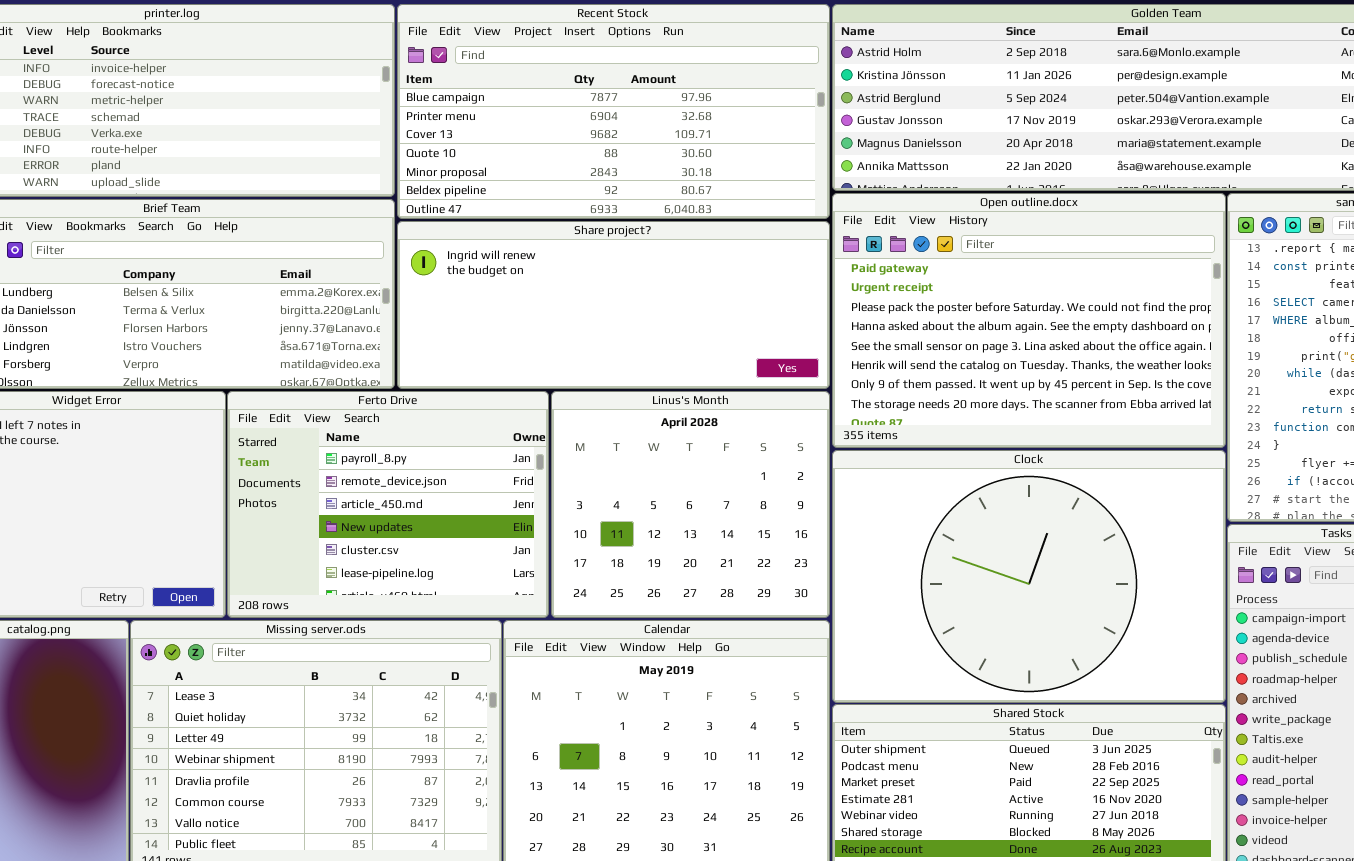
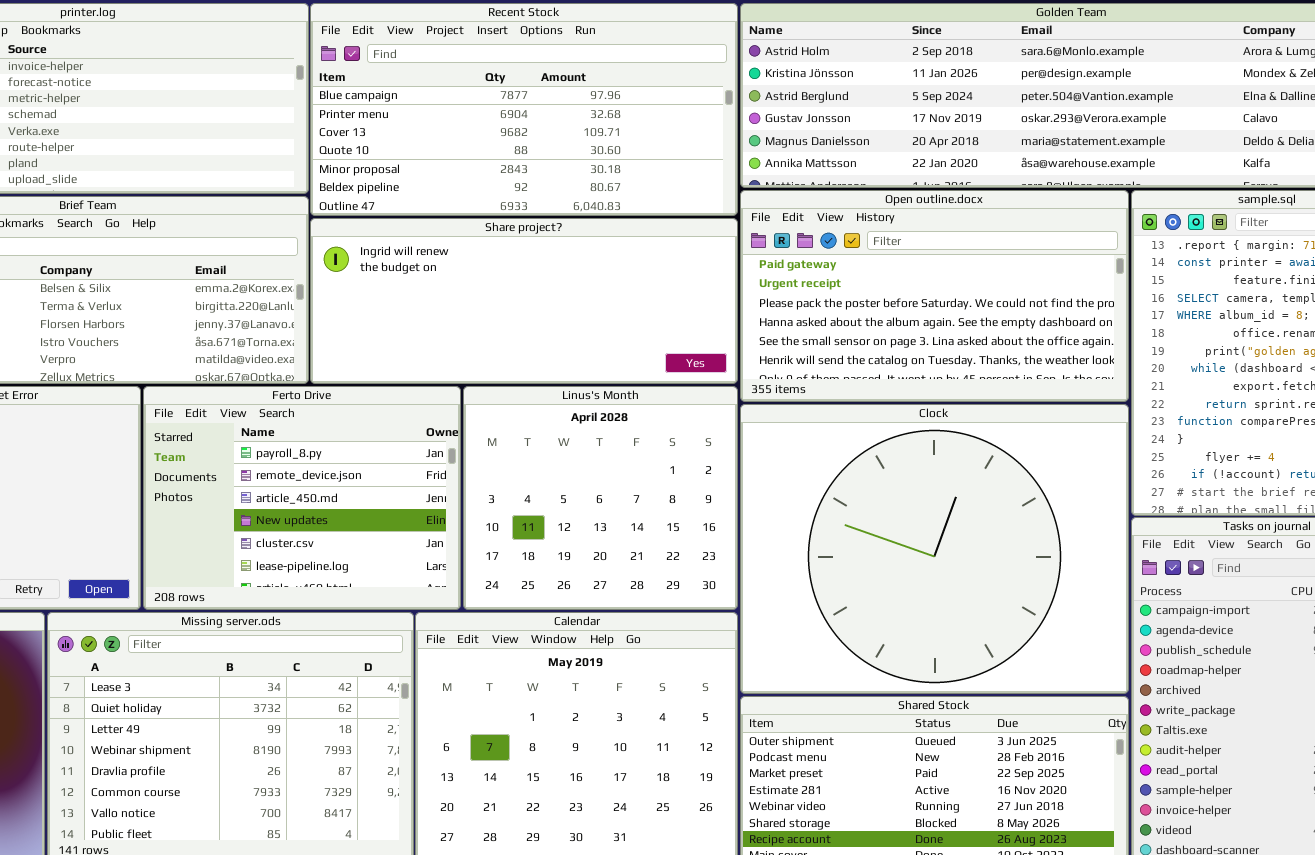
Open outline.docx: [832,193,1226,448] -> [740,190,1129,402], resized
Clock: [832,450,1226,703] -> [740,404,1129,694], resized

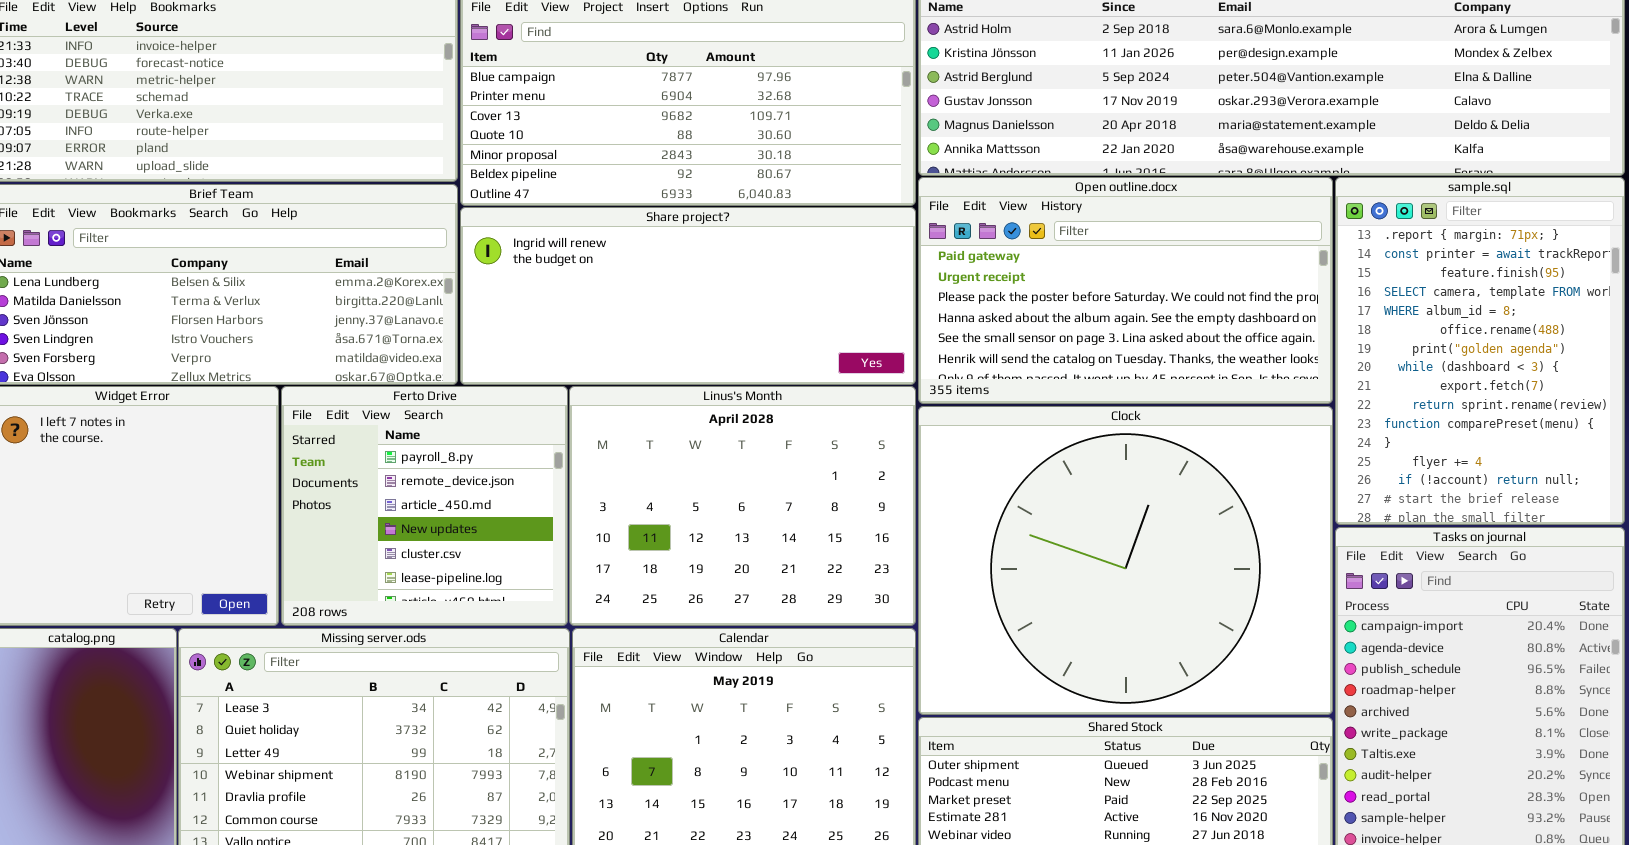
Ferto Drive: [143,386,461,610] -> [281,386,568,626], resized
Linus's Month: [463,386,738,610] -> [569,386,916,626], resized

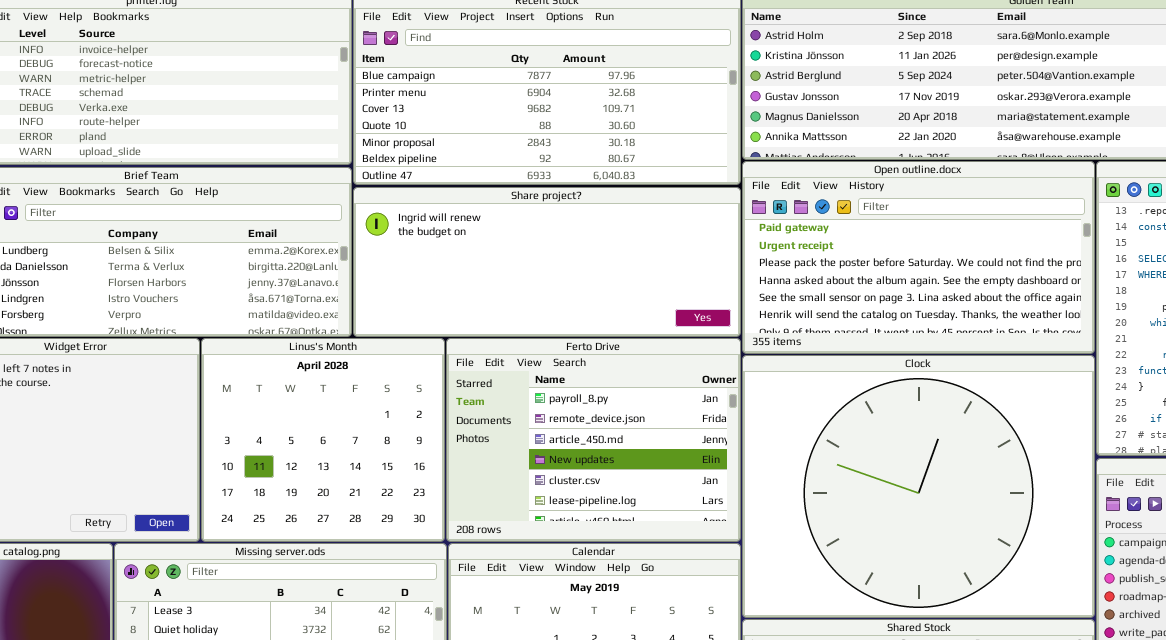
Ferto Drive: [281,386,568,626] -> [446,338,741,542], moved, resized
Linus's Month: [569,386,916,626] -> [201,338,445,542], moved, resized

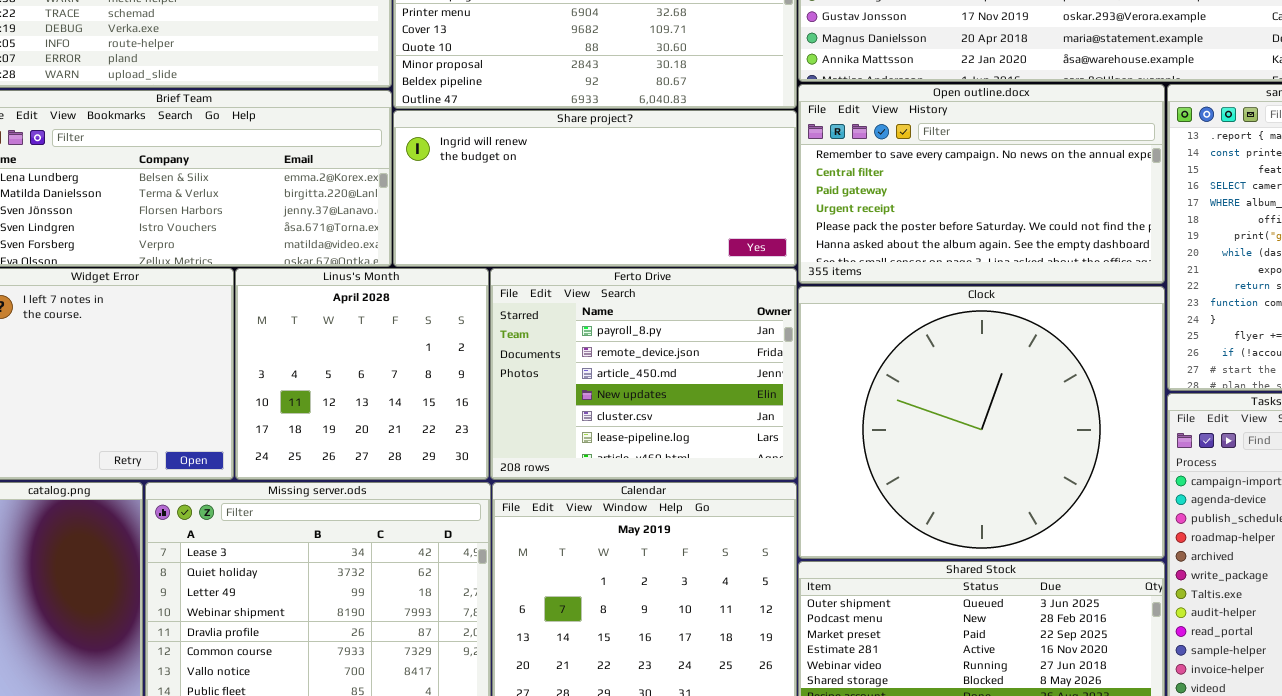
Open outline.docx: [742,161,1095,354] -> [798,84,1165,284], scrolled up 2 rows

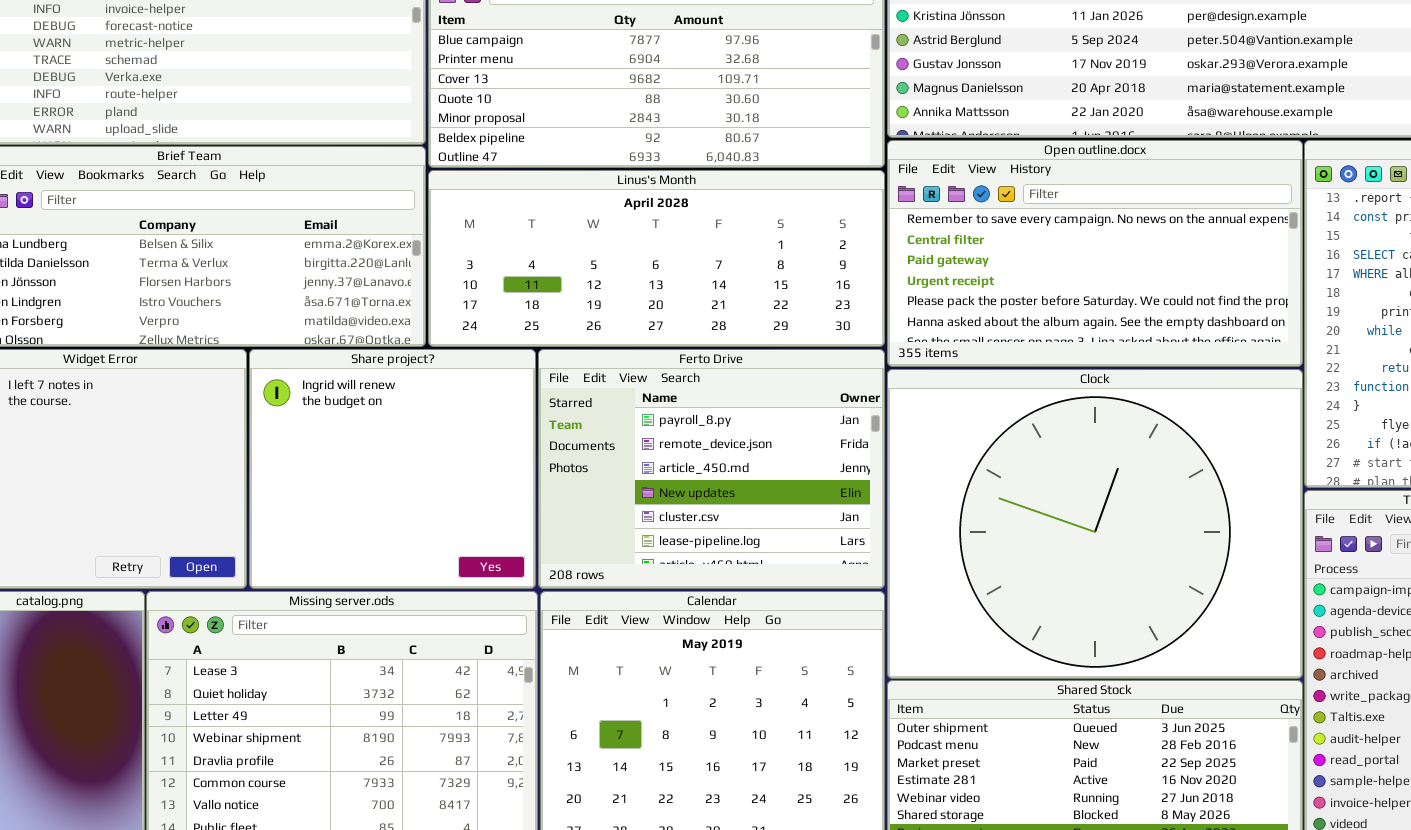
Share project?: [393,110,797,267] -> [249,349,536,589], moved, resized
Linus's Month: [235,268,489,480] -> [428,170,885,347], moved, resized

